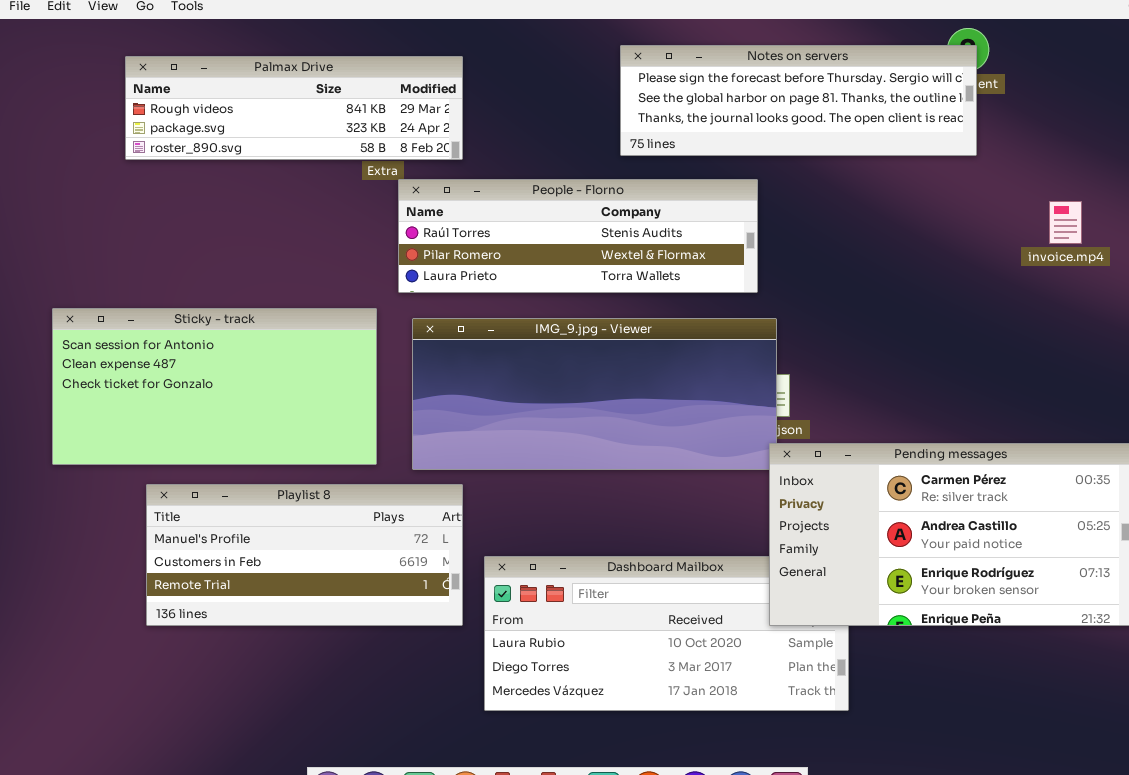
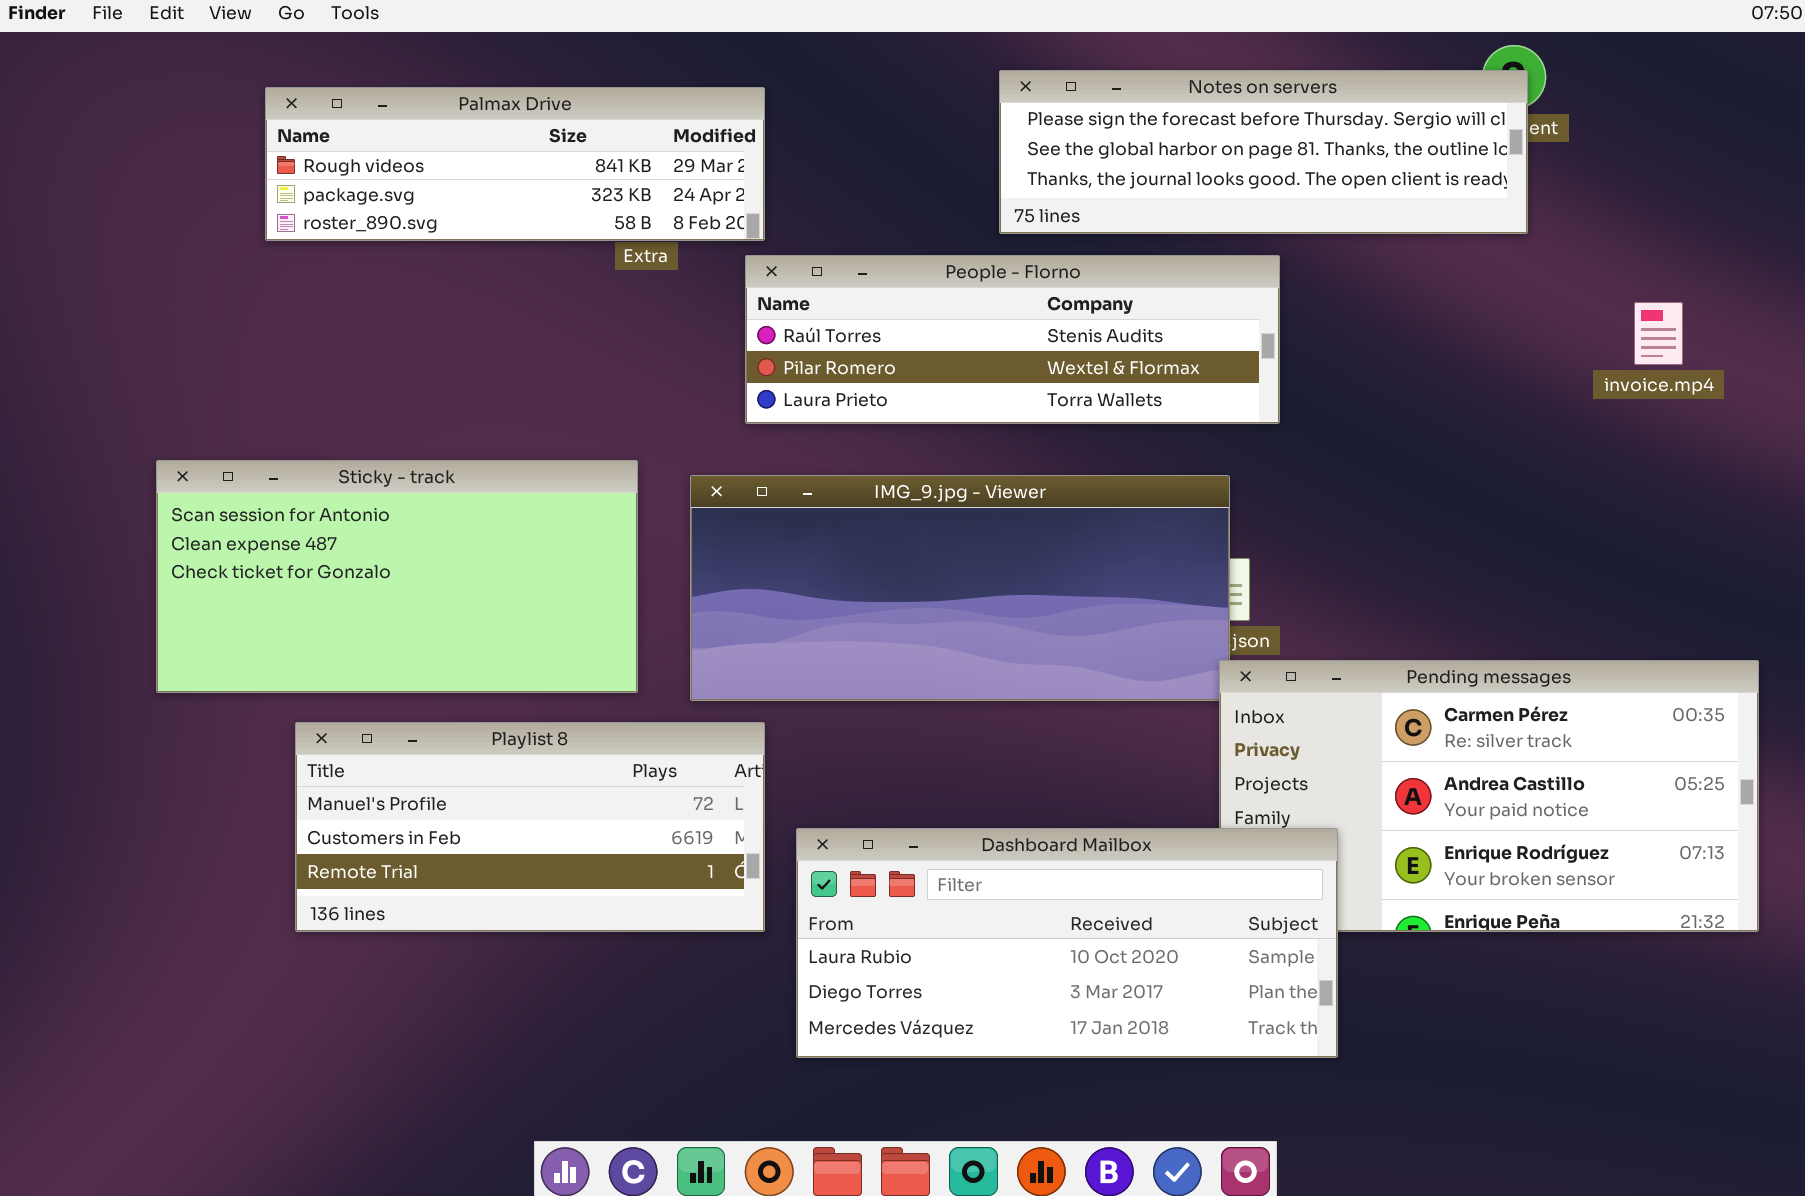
People - Florno: [398,179,758,293] -> [745,255,1280,424], moved
Dashboard Mailbox: [484,556,849,711] -> [796,828,1338,1058], raised

